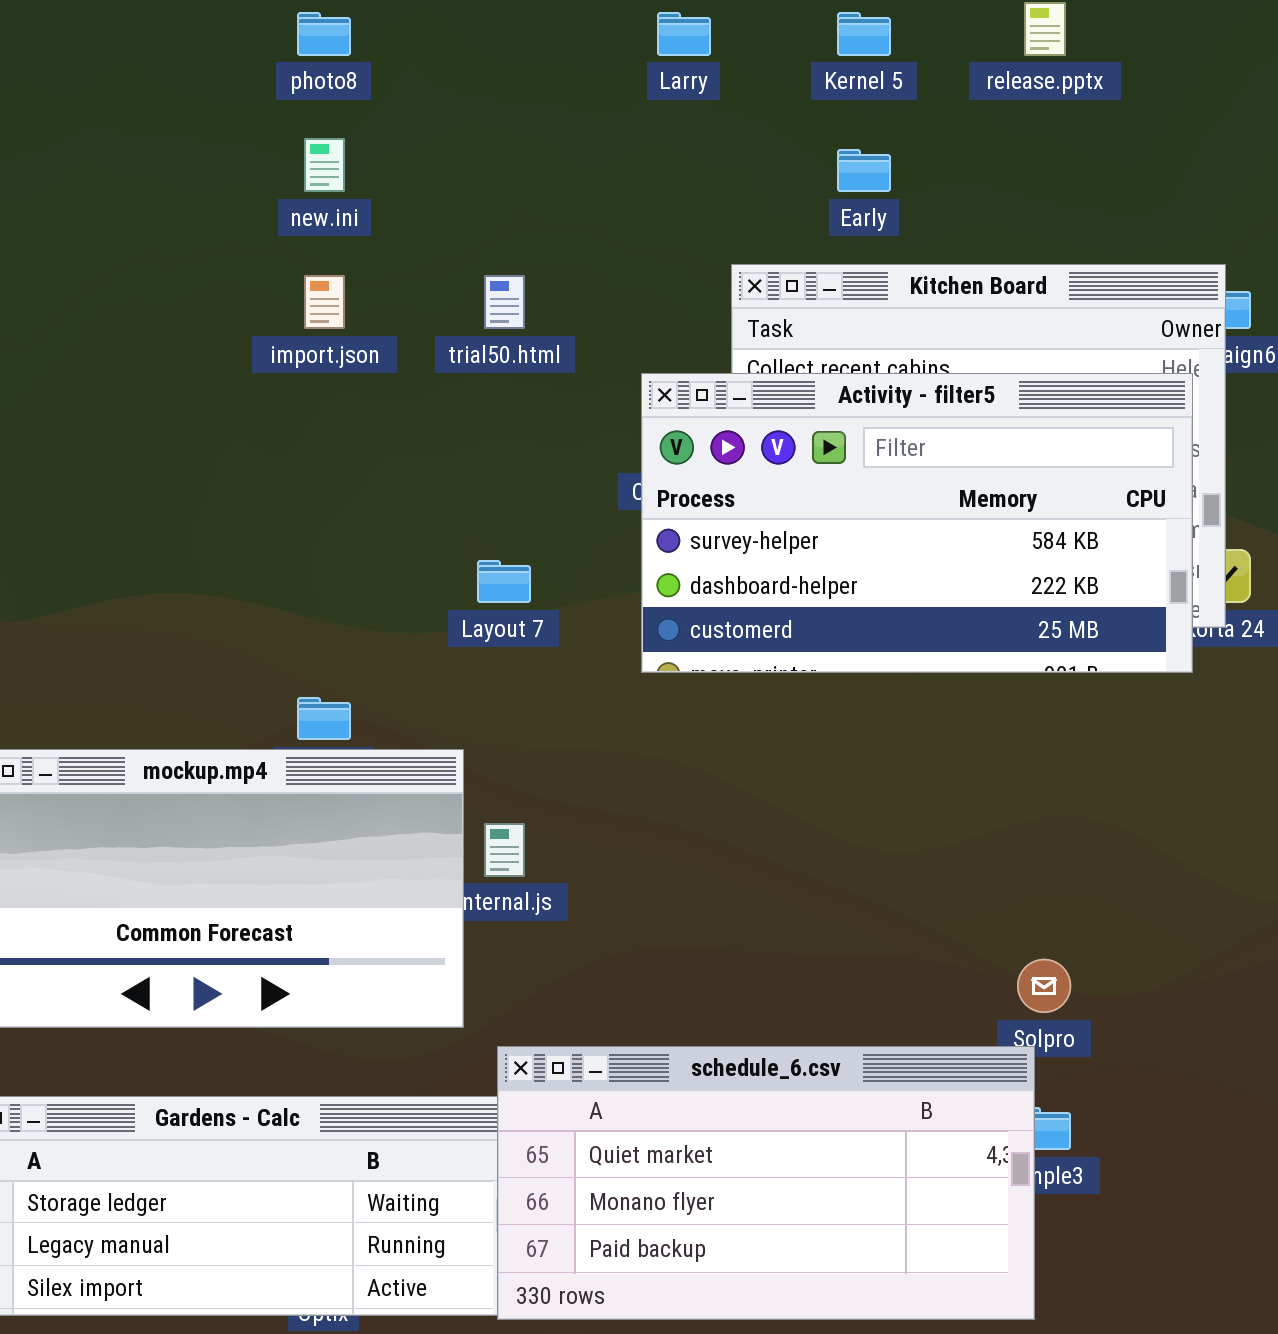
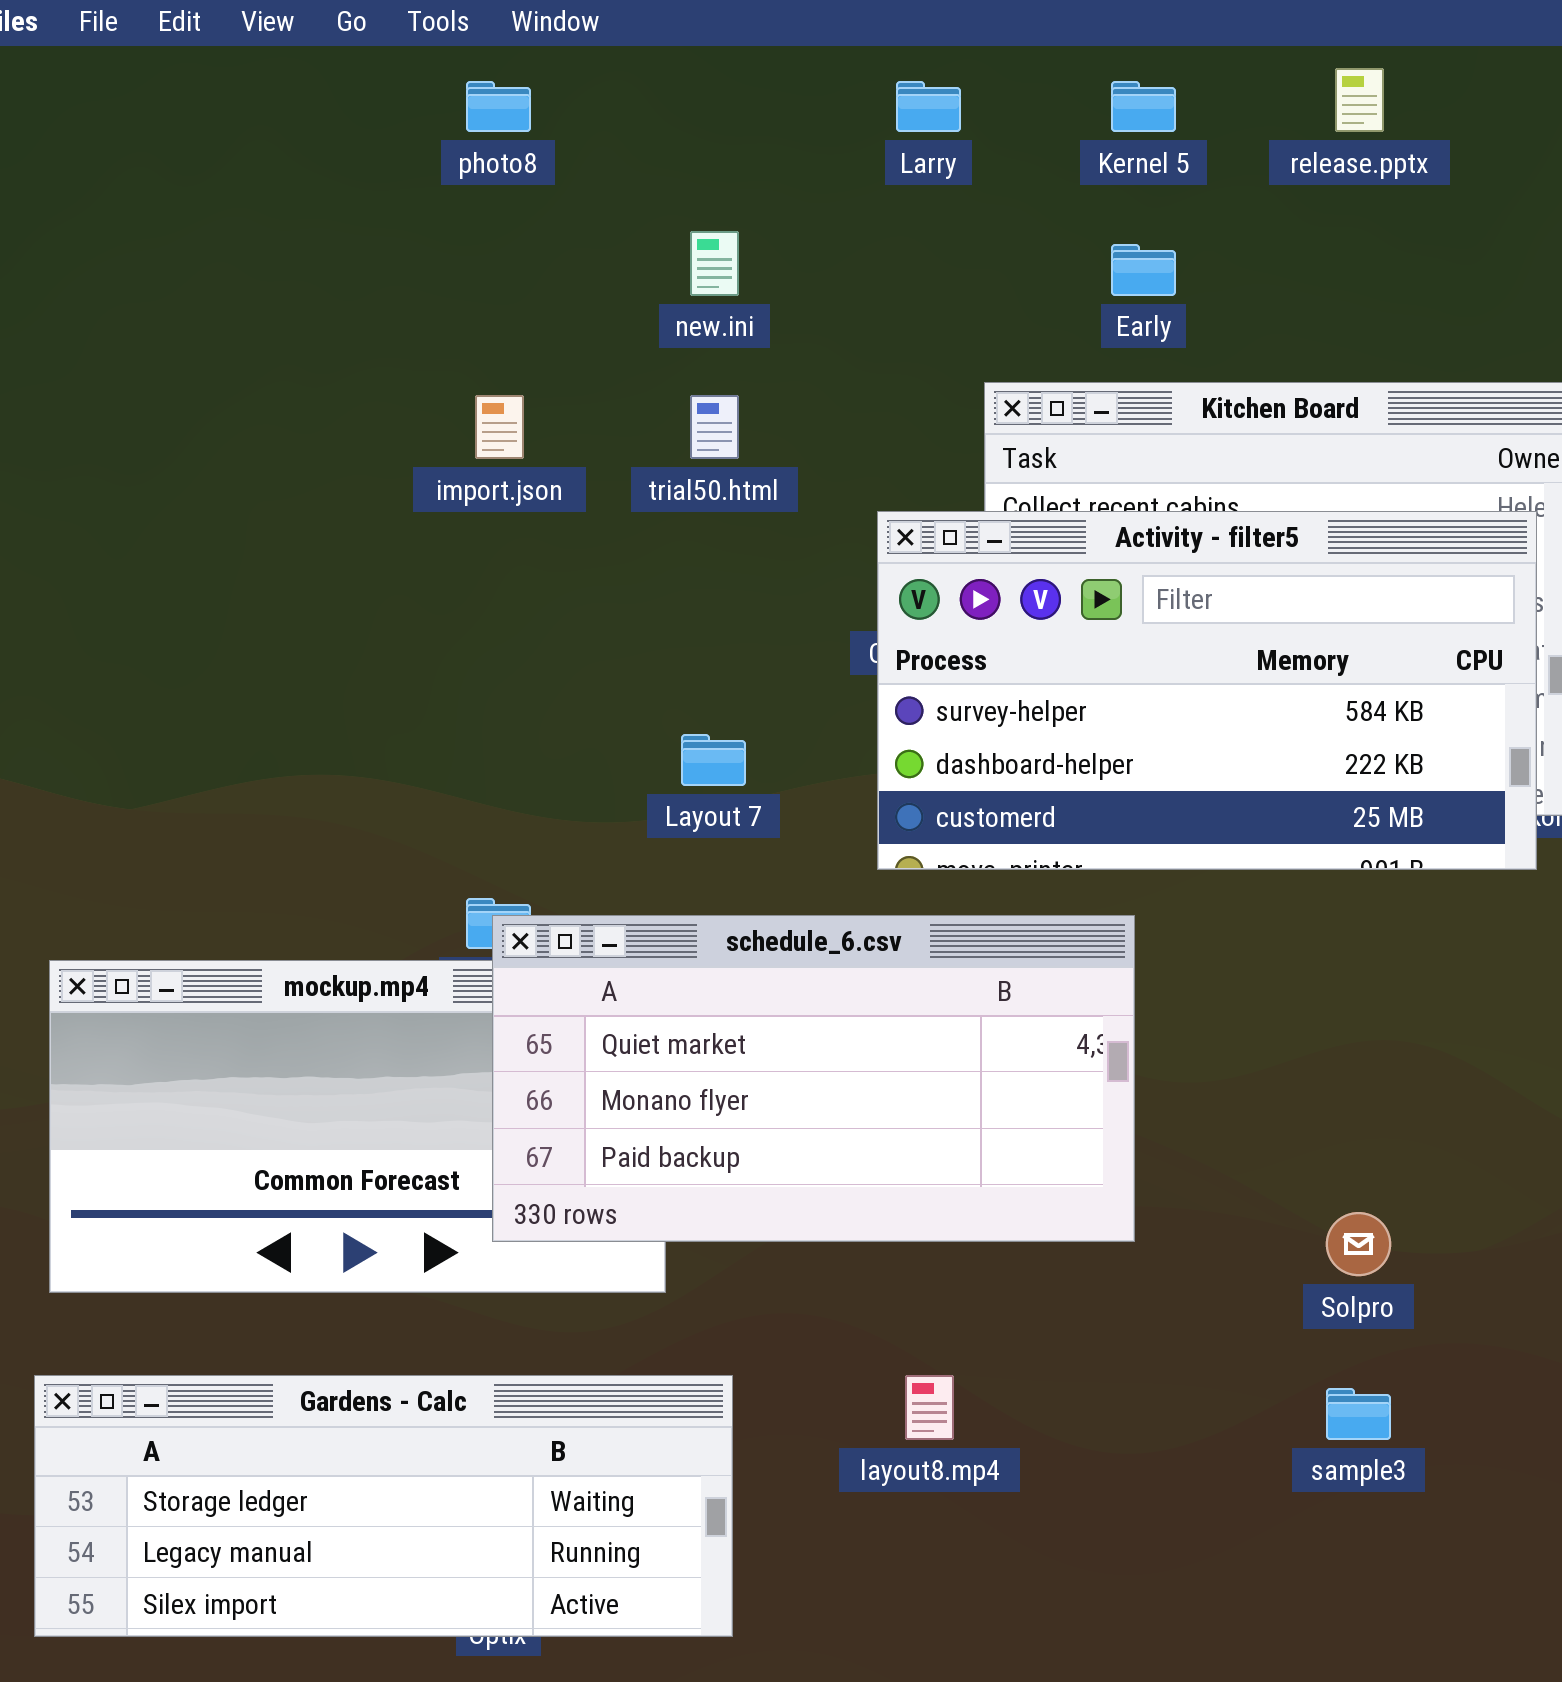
new.ini: [304,138,345,192] -> [690,231,739,296], moved
schedule_6.csv: [497,1046,1035,1320] -> [492,915,1135,1242], moved

